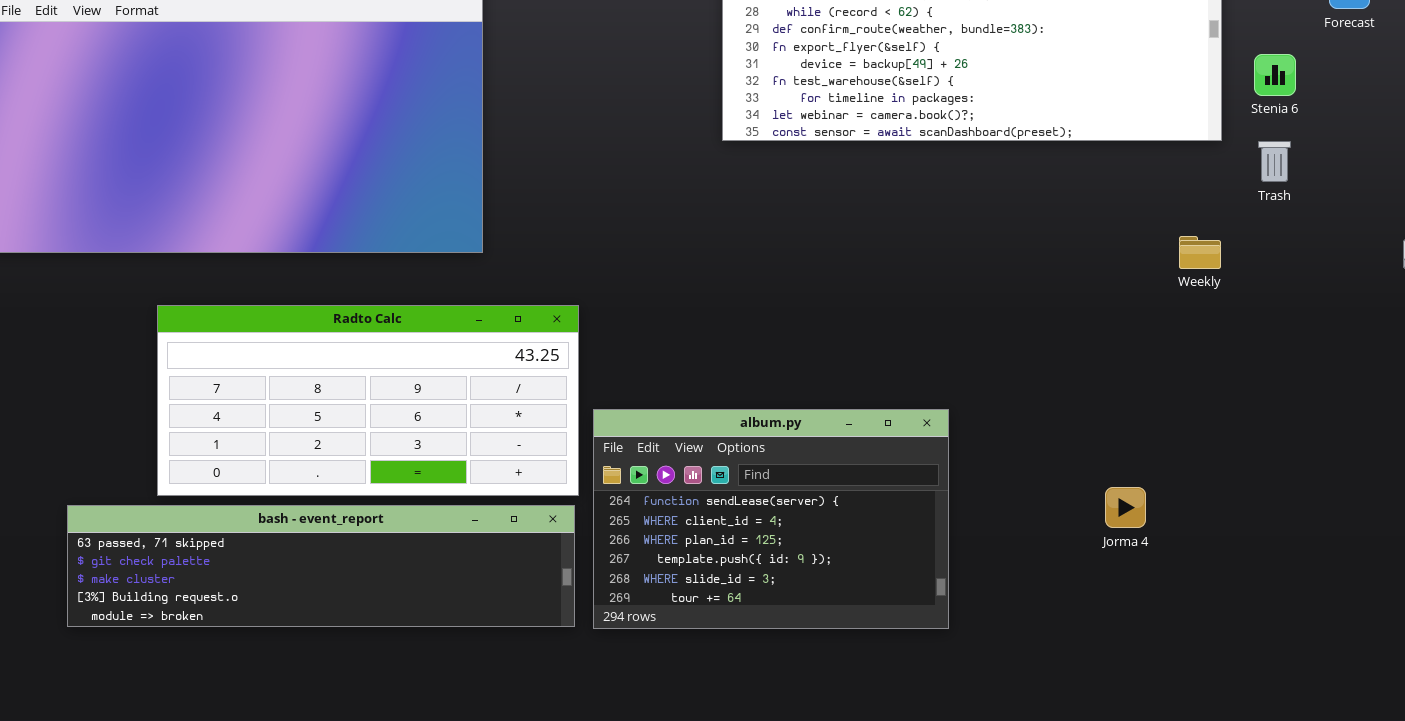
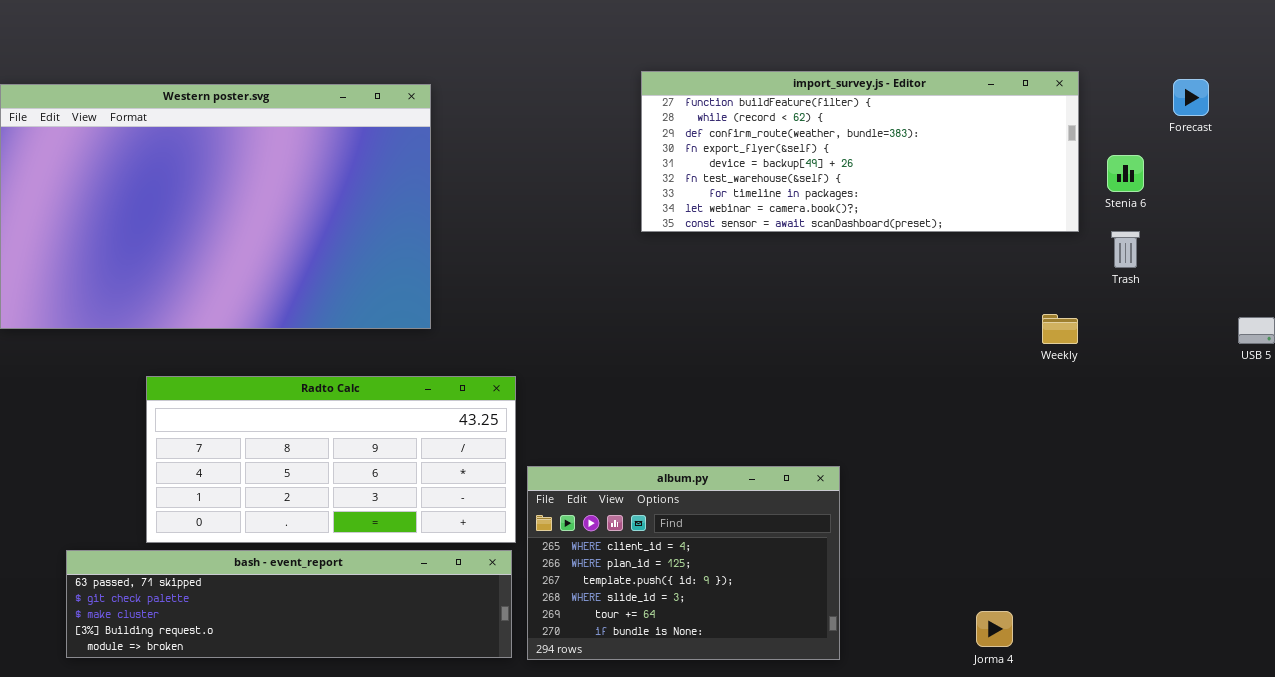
album.py: [593,409,949,629] -> [527,466,840,660], scrolled down 1 row
Jorma 4: [1105,487,1146,528] -> [976,611,1013,647], moved

